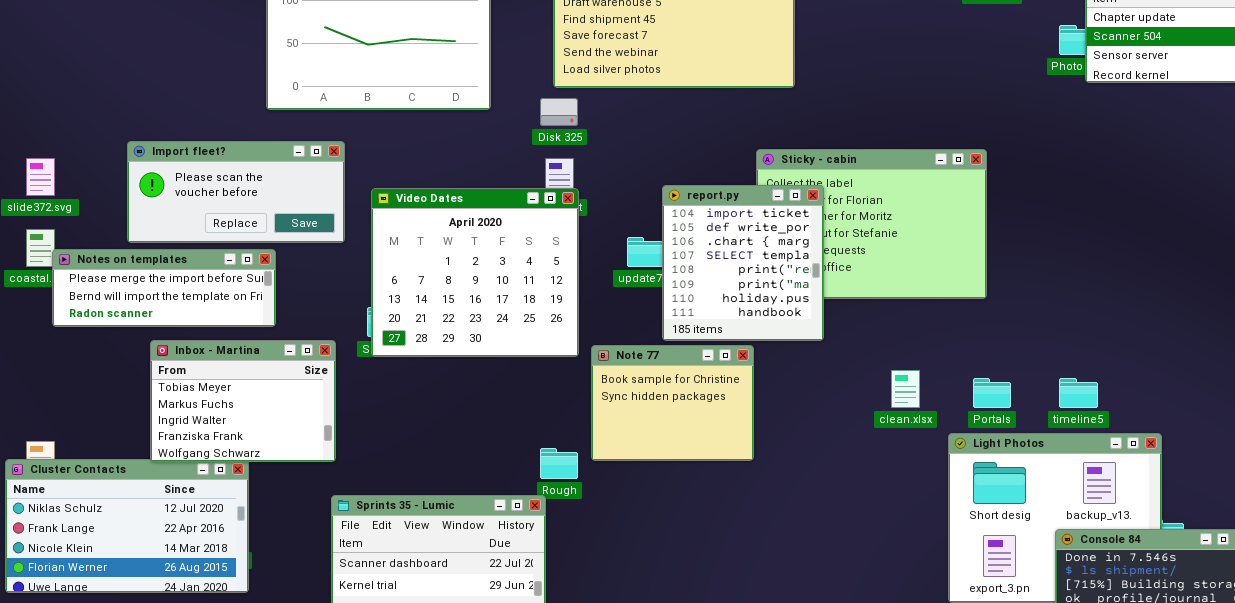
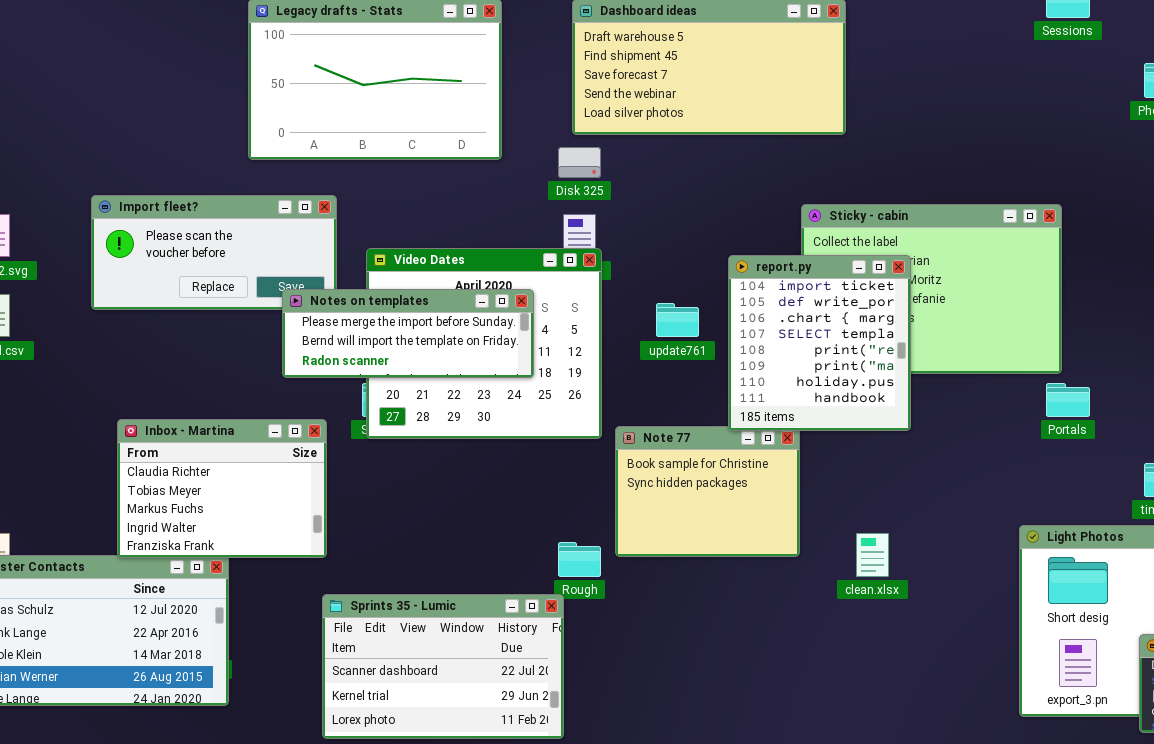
report.py: [662,185,824,341] -> [728,255,911,431], moved
Notes on templates: [52,249,276,327] -> [282,289,534,378], moved
Inbox - Martina: [150,340,336,462] -> [117,419,327,558], scrolled up 1 row
clean.xlsx: [891,370,920,408] -> [856,533,889,577], moved
Portals: [973,378,1011,408] -> [1046,383,1090,417], moved

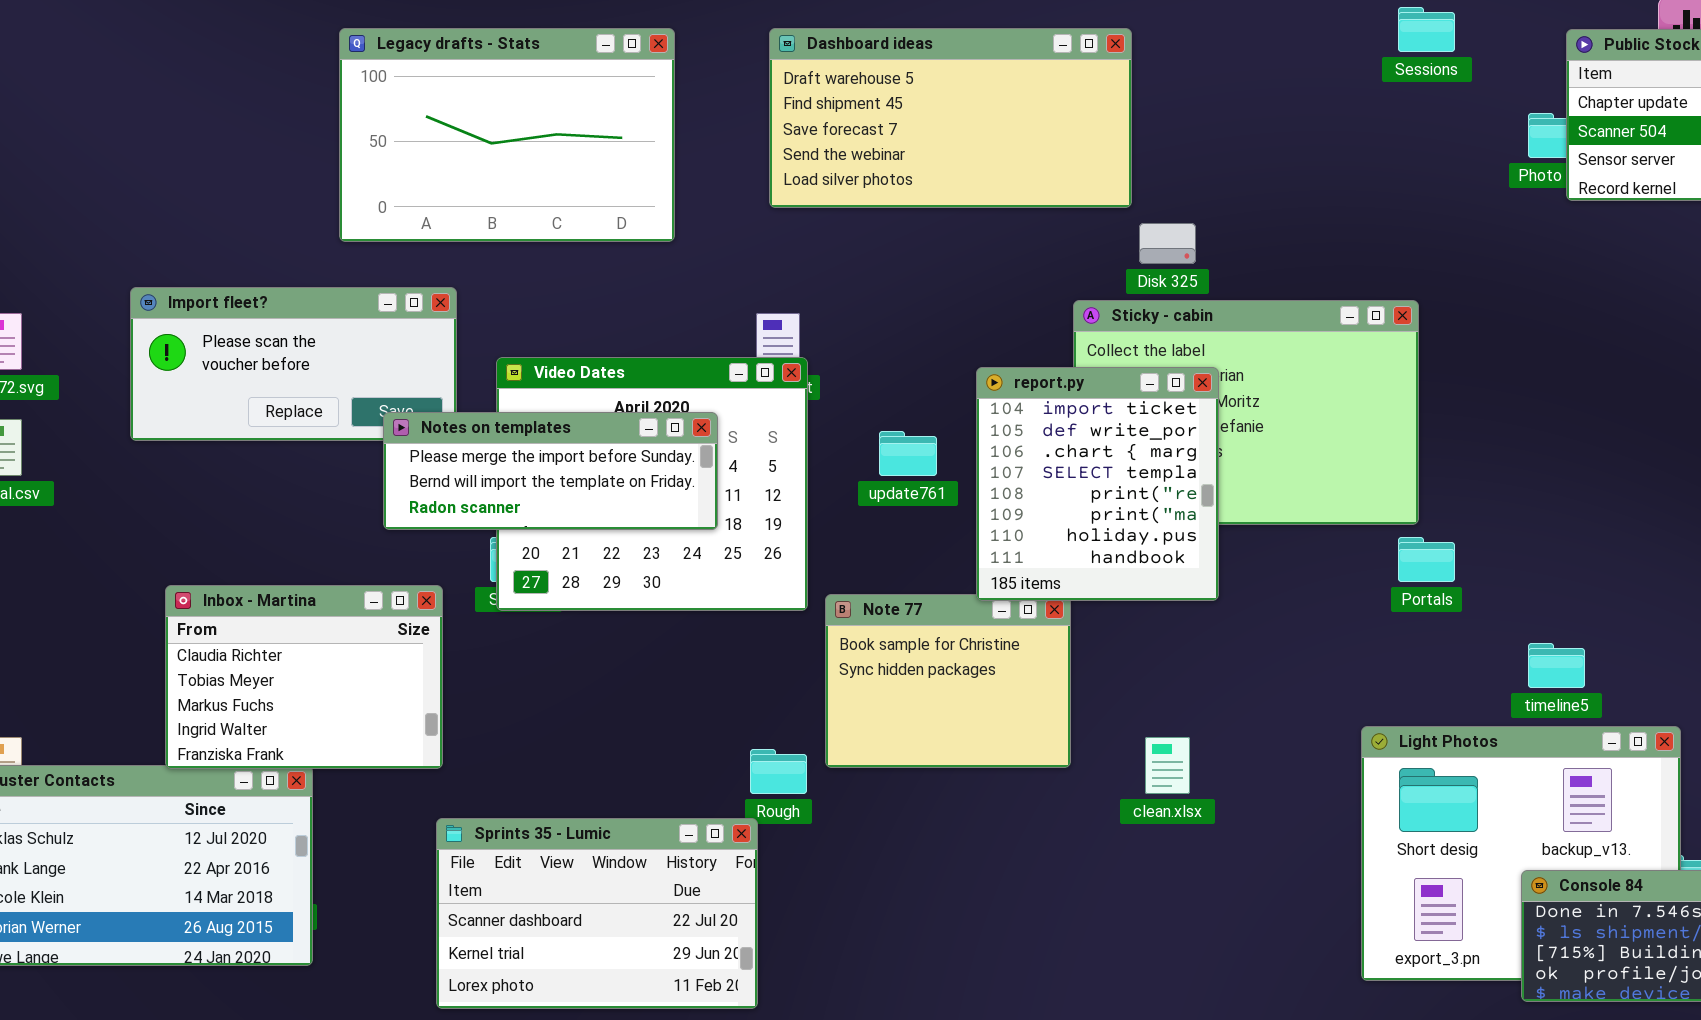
Disk 325: [558,147,601,178] -> [1139,223,1196,264], moved

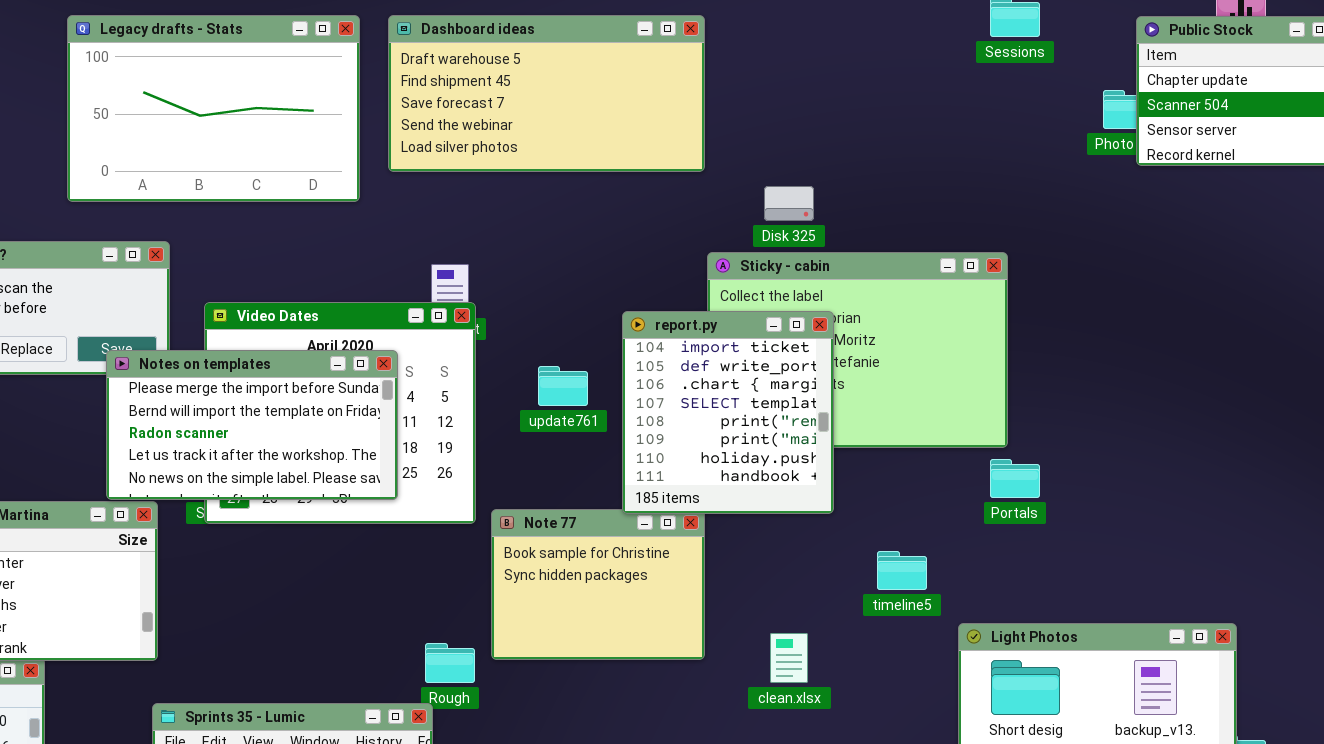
Dashboard ideas: [769,28,1132,208] -> [388,15,705,172], moved
Notes on templates: [383,412,718,530] -> [106,350,398,500], resized
timeline5: [1528,643,1585,688] -> [877,551,927,590], moved

